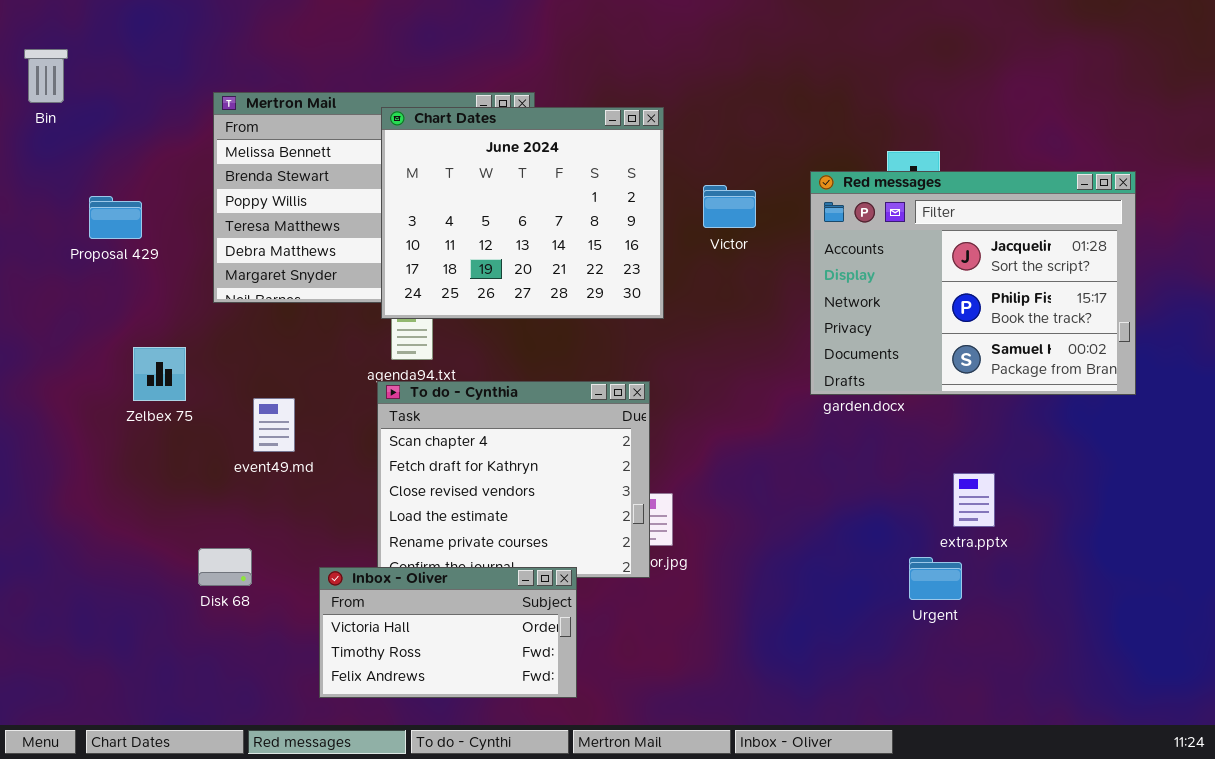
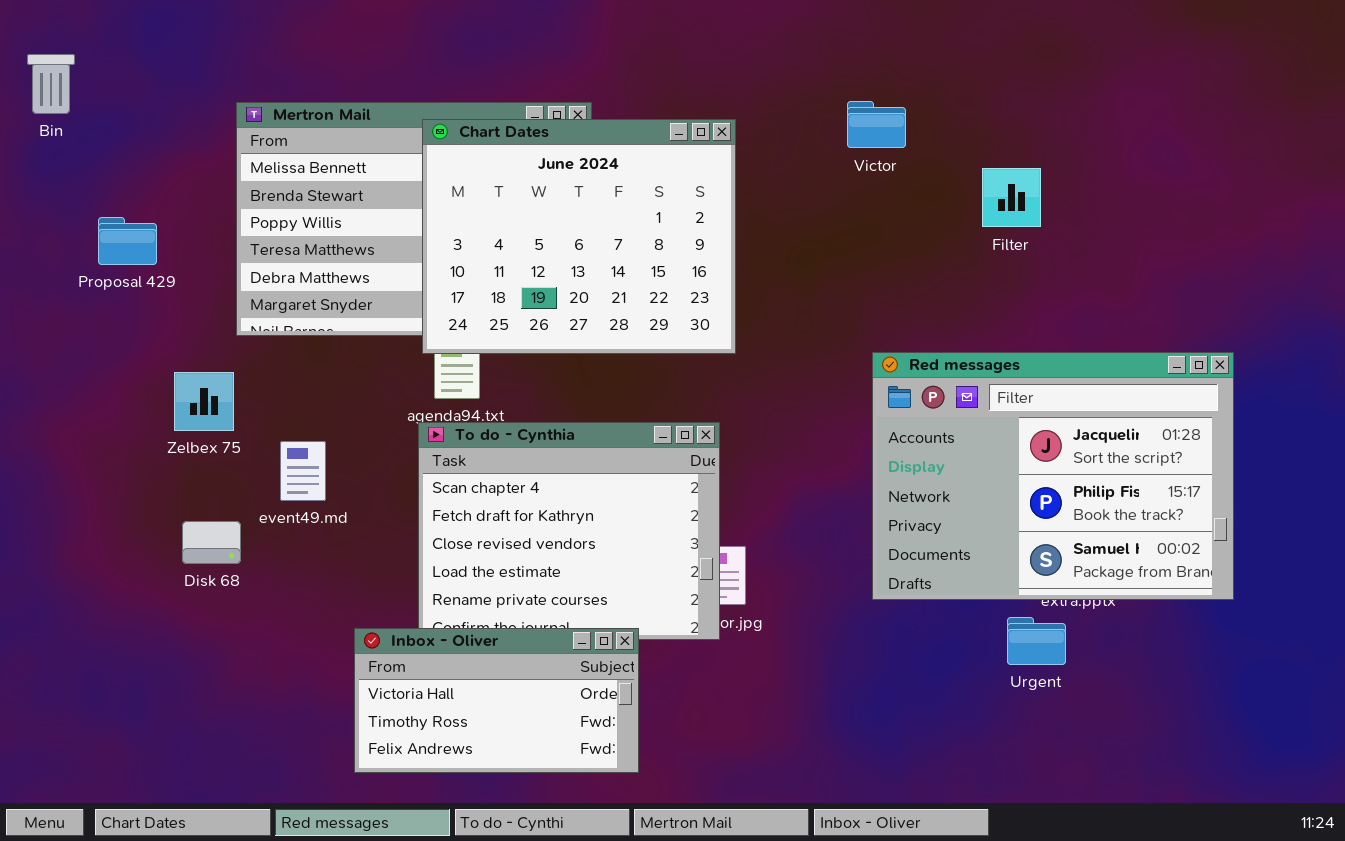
Red messages: [810,171,1136,395] -> [872,352,1234,600], moved
Victor: [703,185,756,228] -> [847,101,906,148], moved
Zelbex 75: [133,347,186,401] -> [174,372,234,431], moved
Disk 68: [198,548,252,586] -> [182,521,241,564], moved

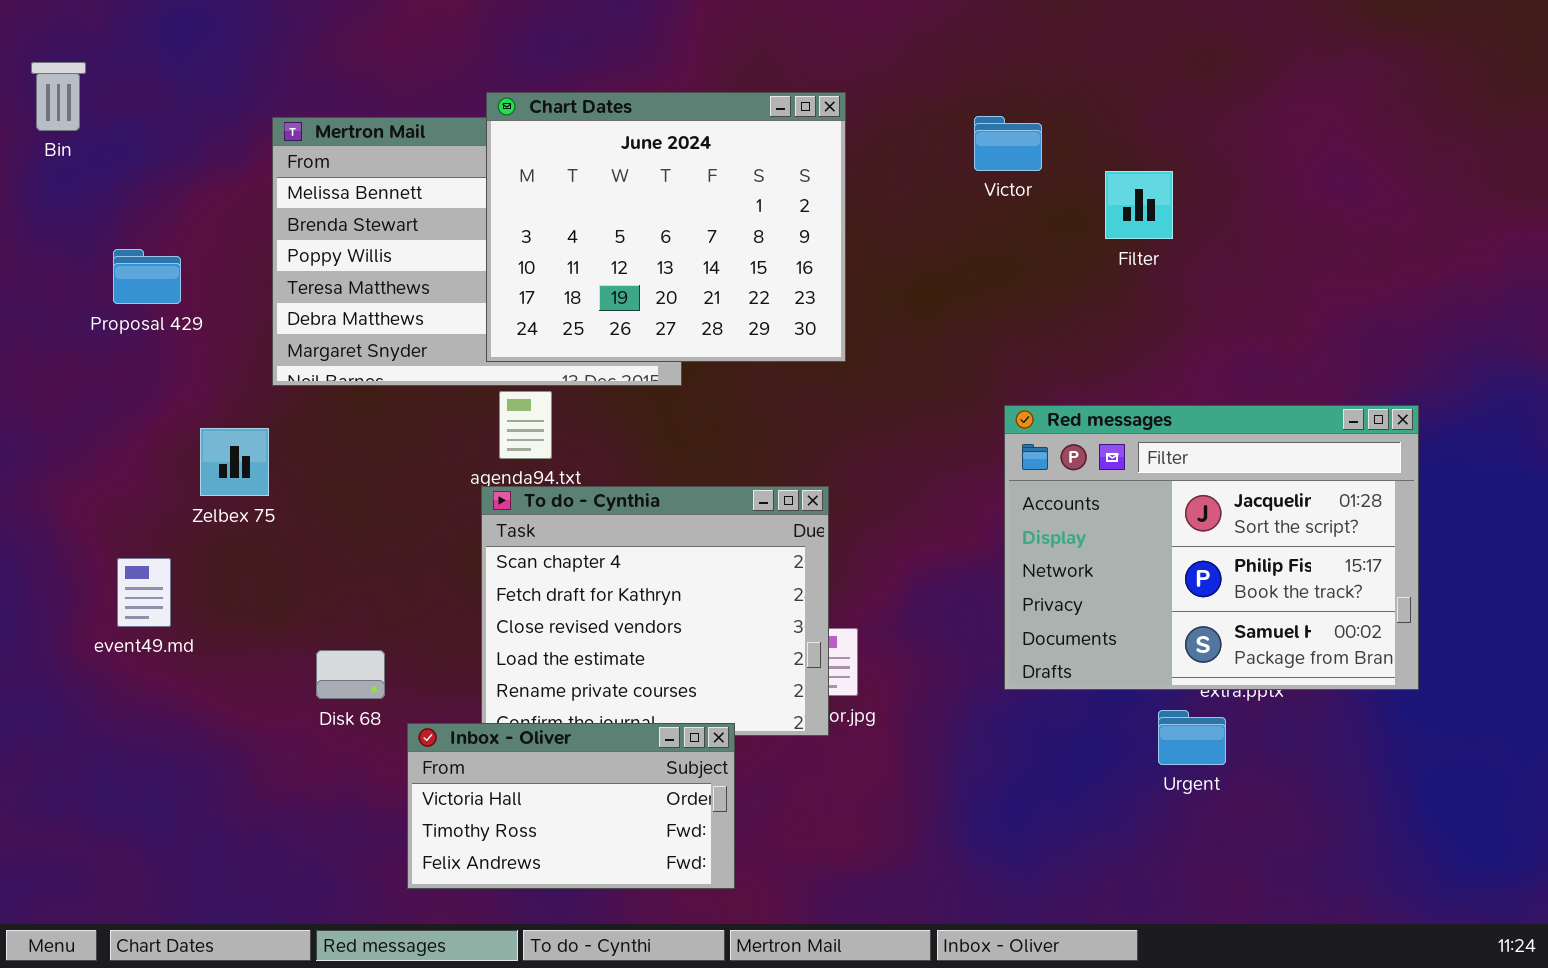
Chart Dates: [422,119,736,354] -> [486,92,846,362], moved
Filter: [982,168,1041,227] -> [1105,171,1173,239], moved
event49.md: [280,441,326,501] -> [117,558,171,627], moved
Disk 68: [182,521,241,564] -> [316,650,385,699], moved

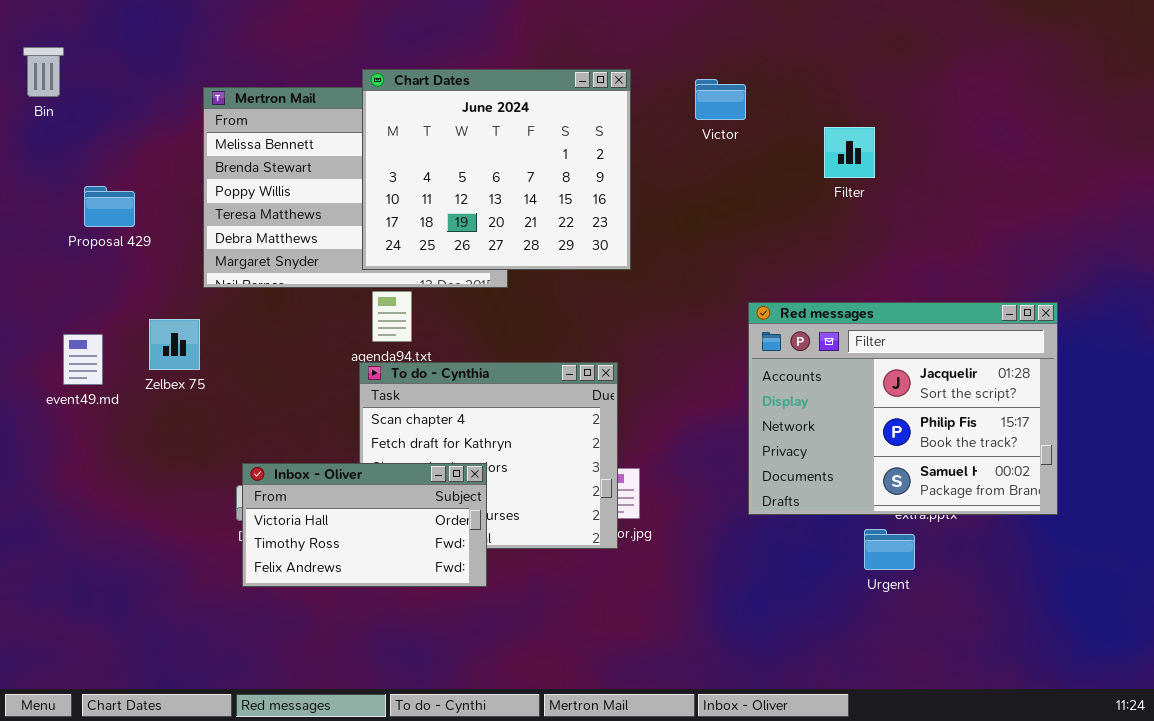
Victor: [974,116,1042,171] -> [695,79,746,120], moved
event49.md: [117,558,171,627] -> [63,334,103,385], moved
Inbox - Oliver: [407,723,735,889] -> [242,463,487,587], moved

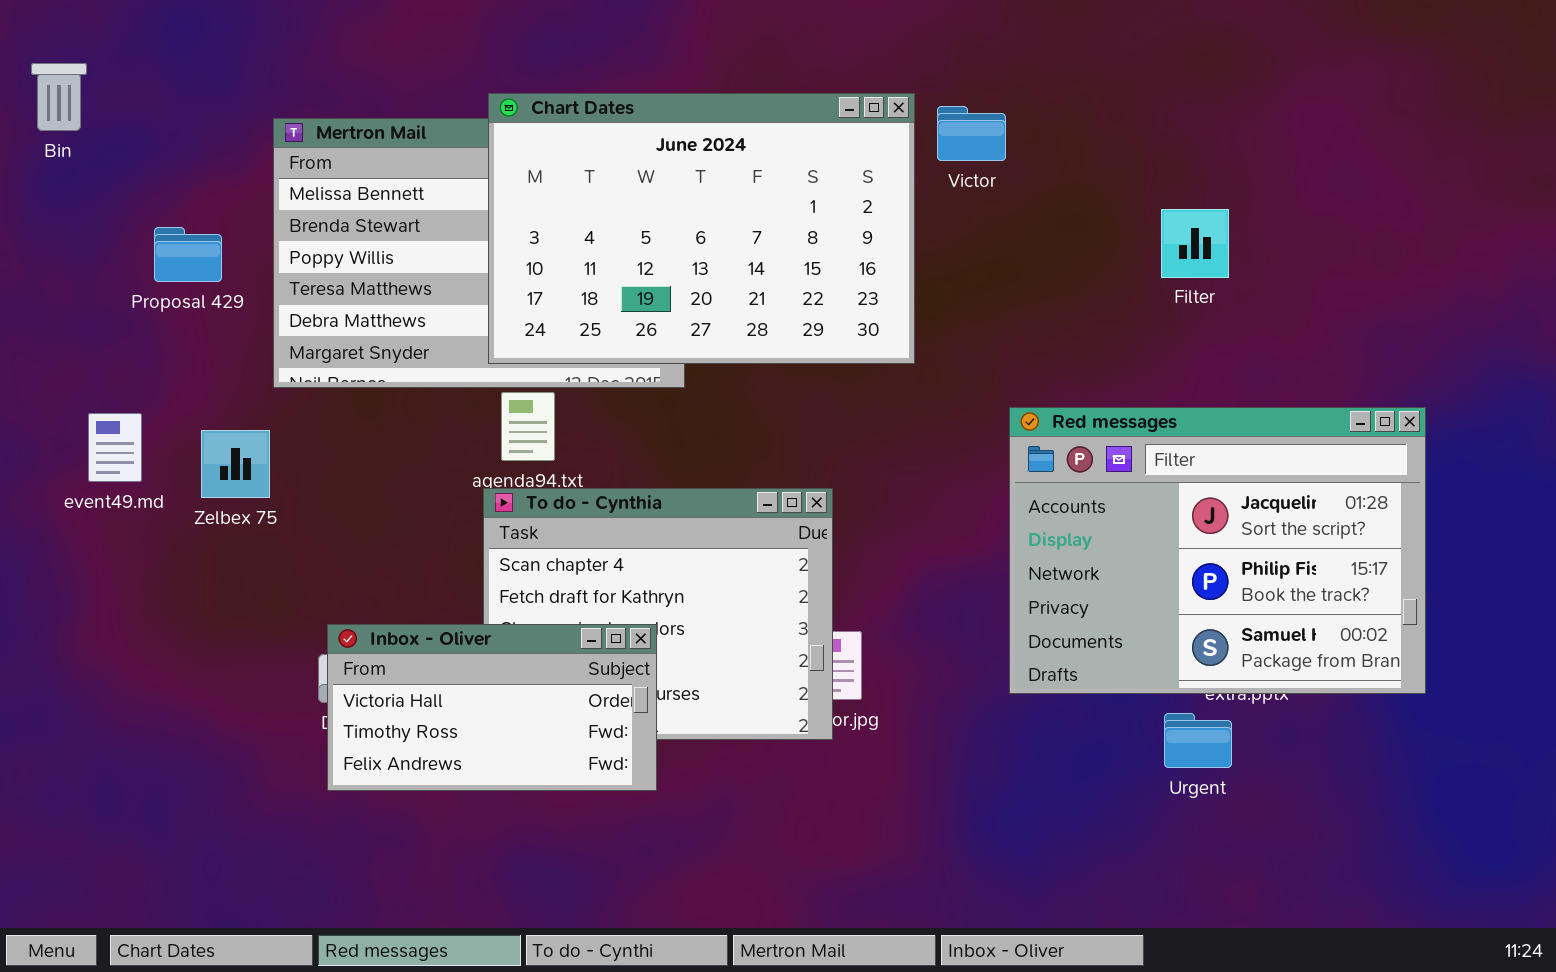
Chart Dates: [362,69,631,270] -> [488,93,915,364], resized
Filter: [824,127,875,178] -> [1161,209,1229,278], moved
Proposal 429: [84,186,135,227] -> [154,227,222,282], moved
event49.md: [63,334,103,385] -> [88,413,142,482], moved

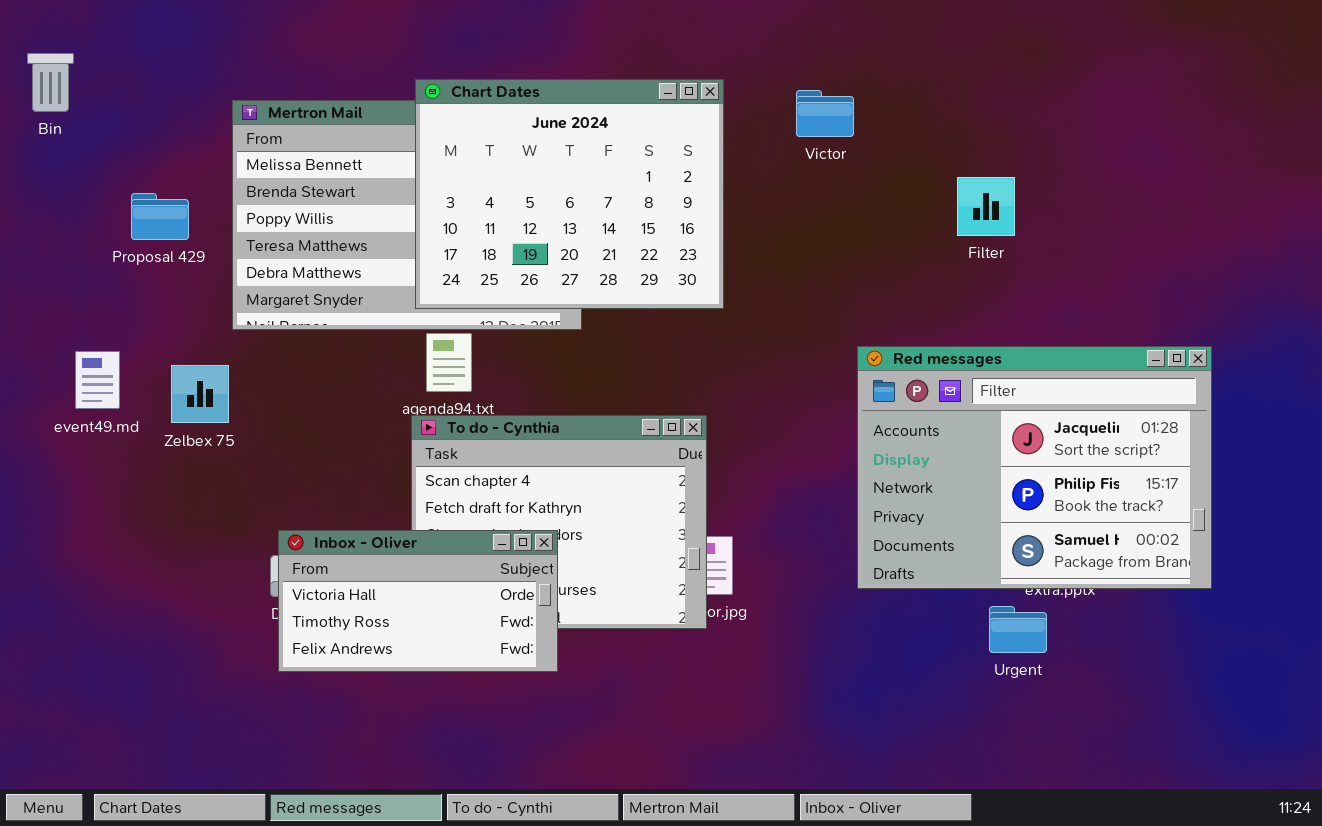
Chart Dates: [488,93,915,364] -> [415,79,724,309], resized
Filter: [1161,209,1229,278] -> [957,177,1015,236], moved

